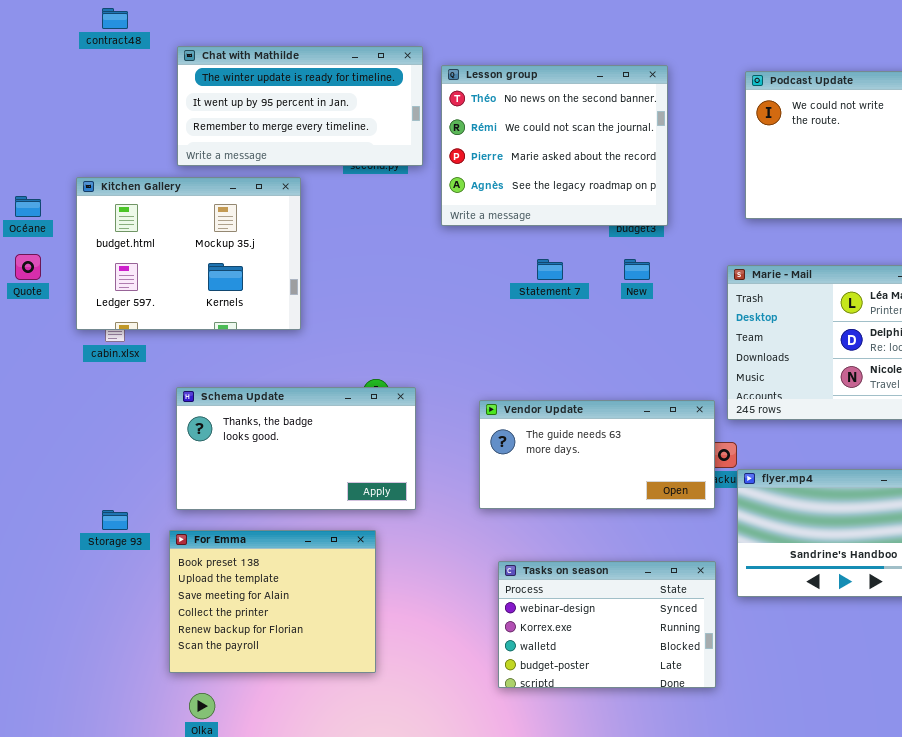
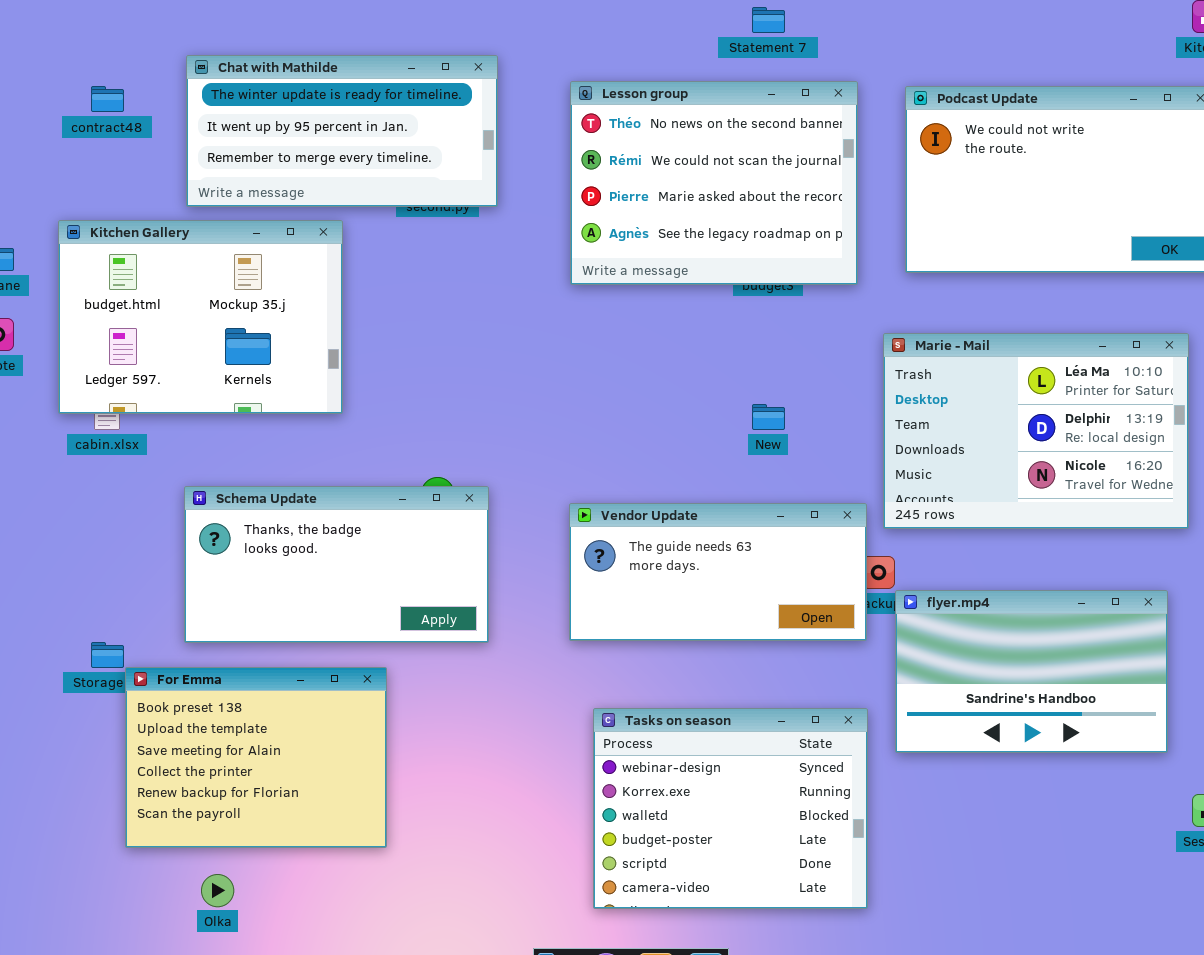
contract48: [102,8,128,29] -> [91,86,124,112], moved
Lesson group: [441,65,668,226] -> [570,81,858,285], moved
Statement 7: [537,259,563,280] -> [752,7,785,33], moved
New: [624,259,650,280] -> [752,404,785,430], moved
For Emma: [169,530,376,673] -> [125,667,387,848], moved
Tasks on season: [498,561,716,688] -> [593,708,868,909], resized

